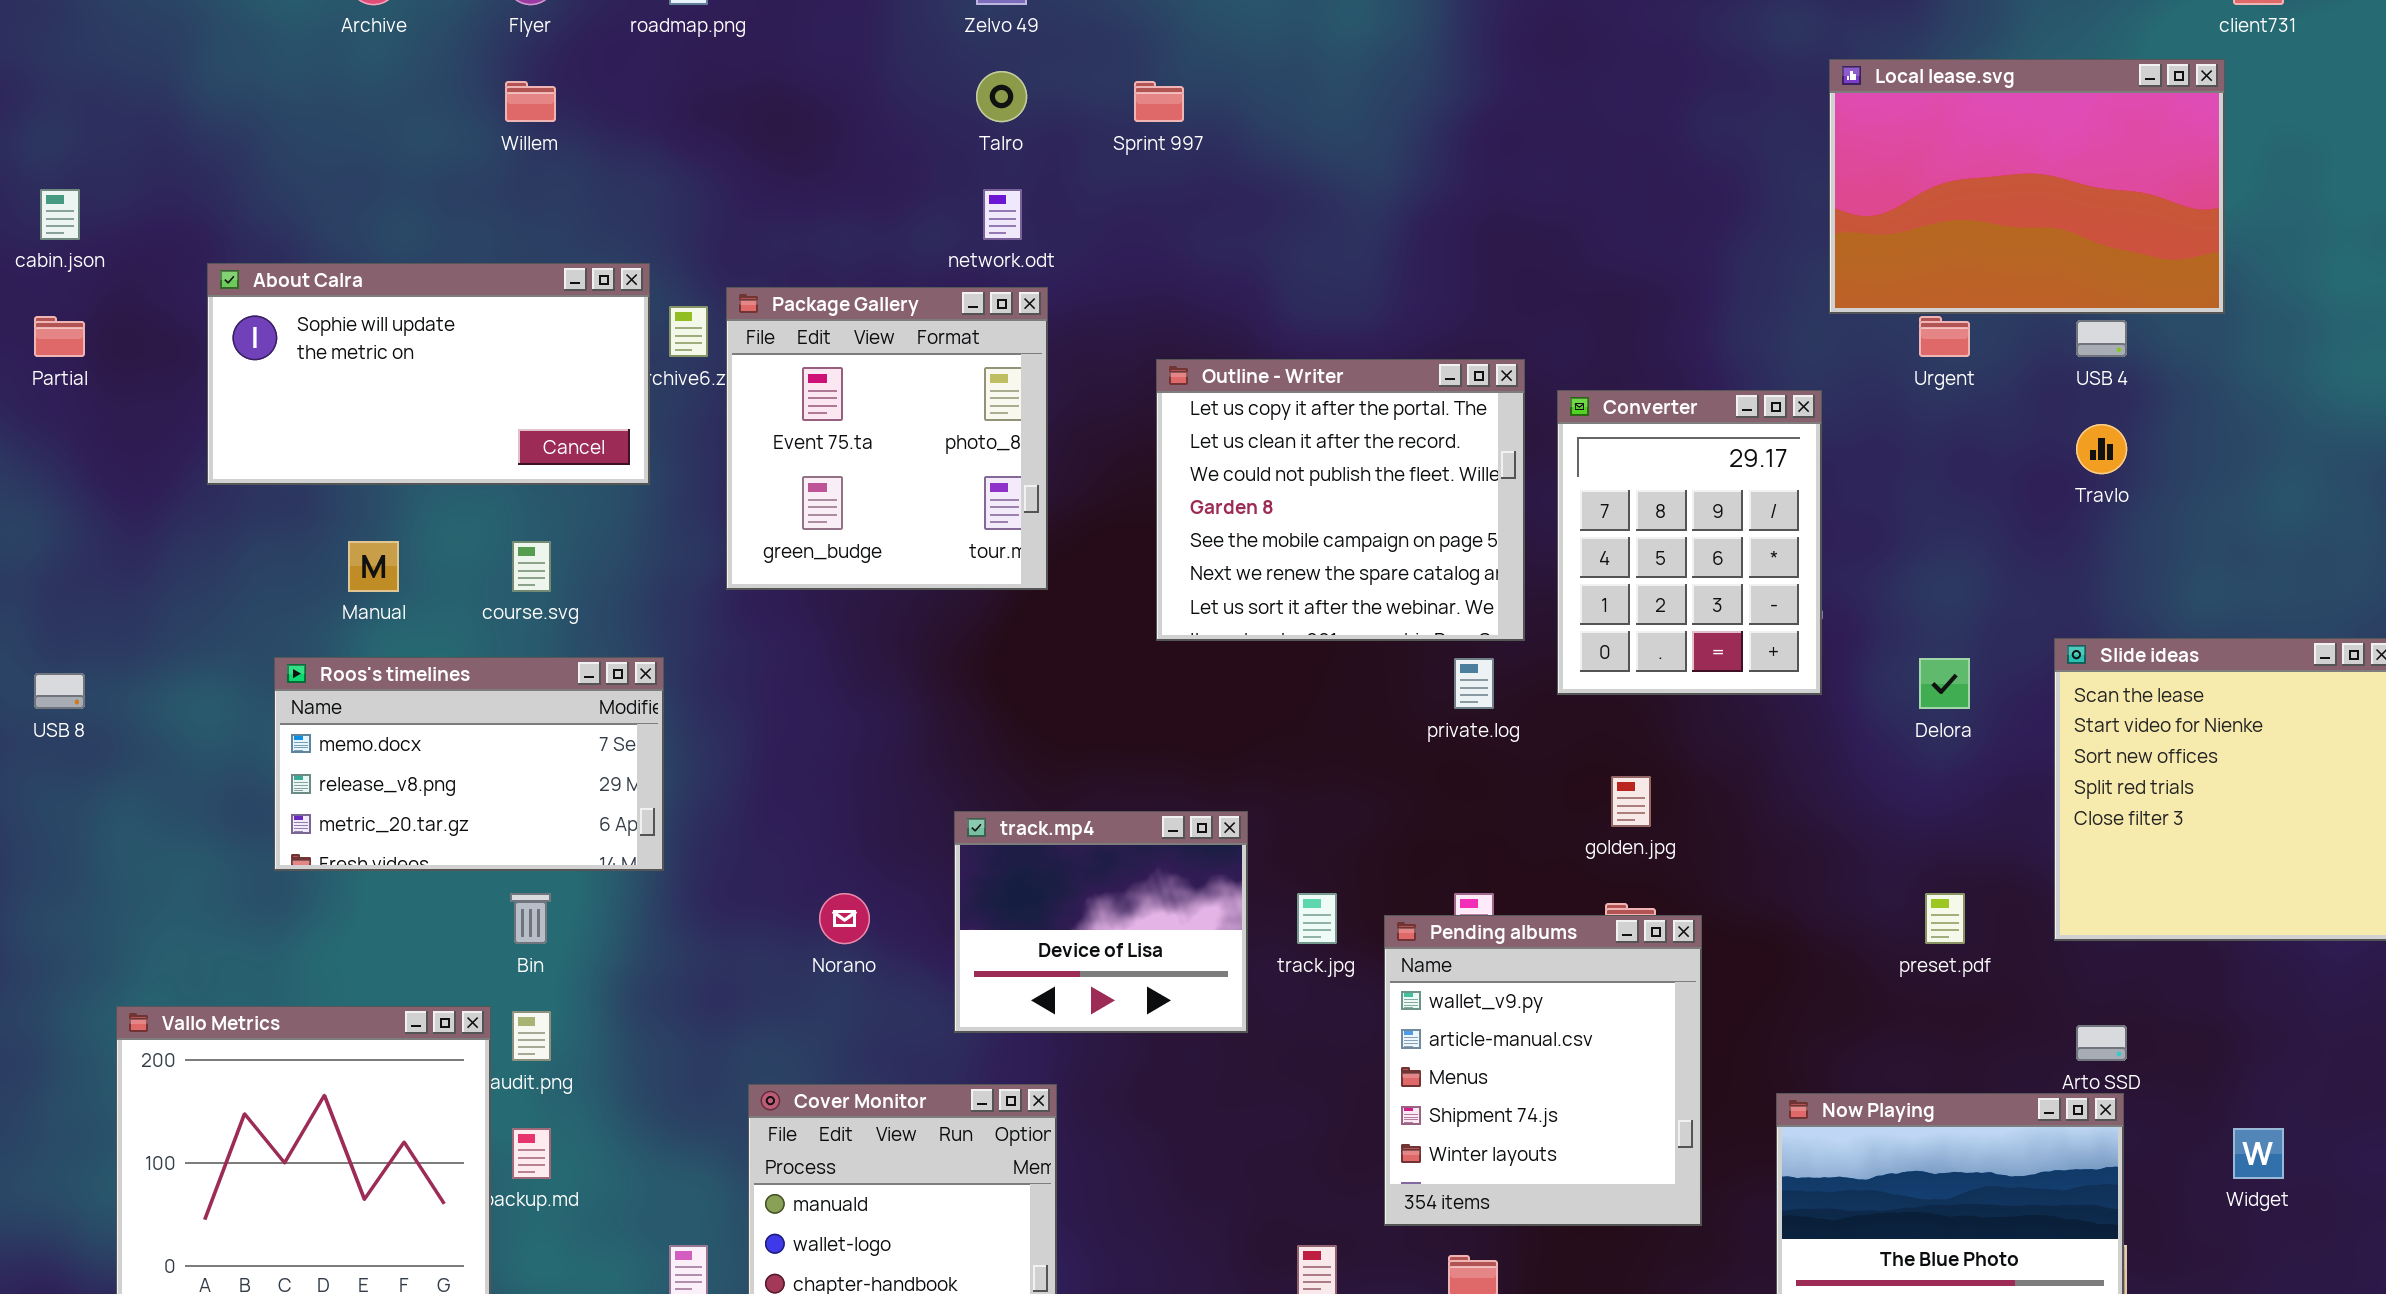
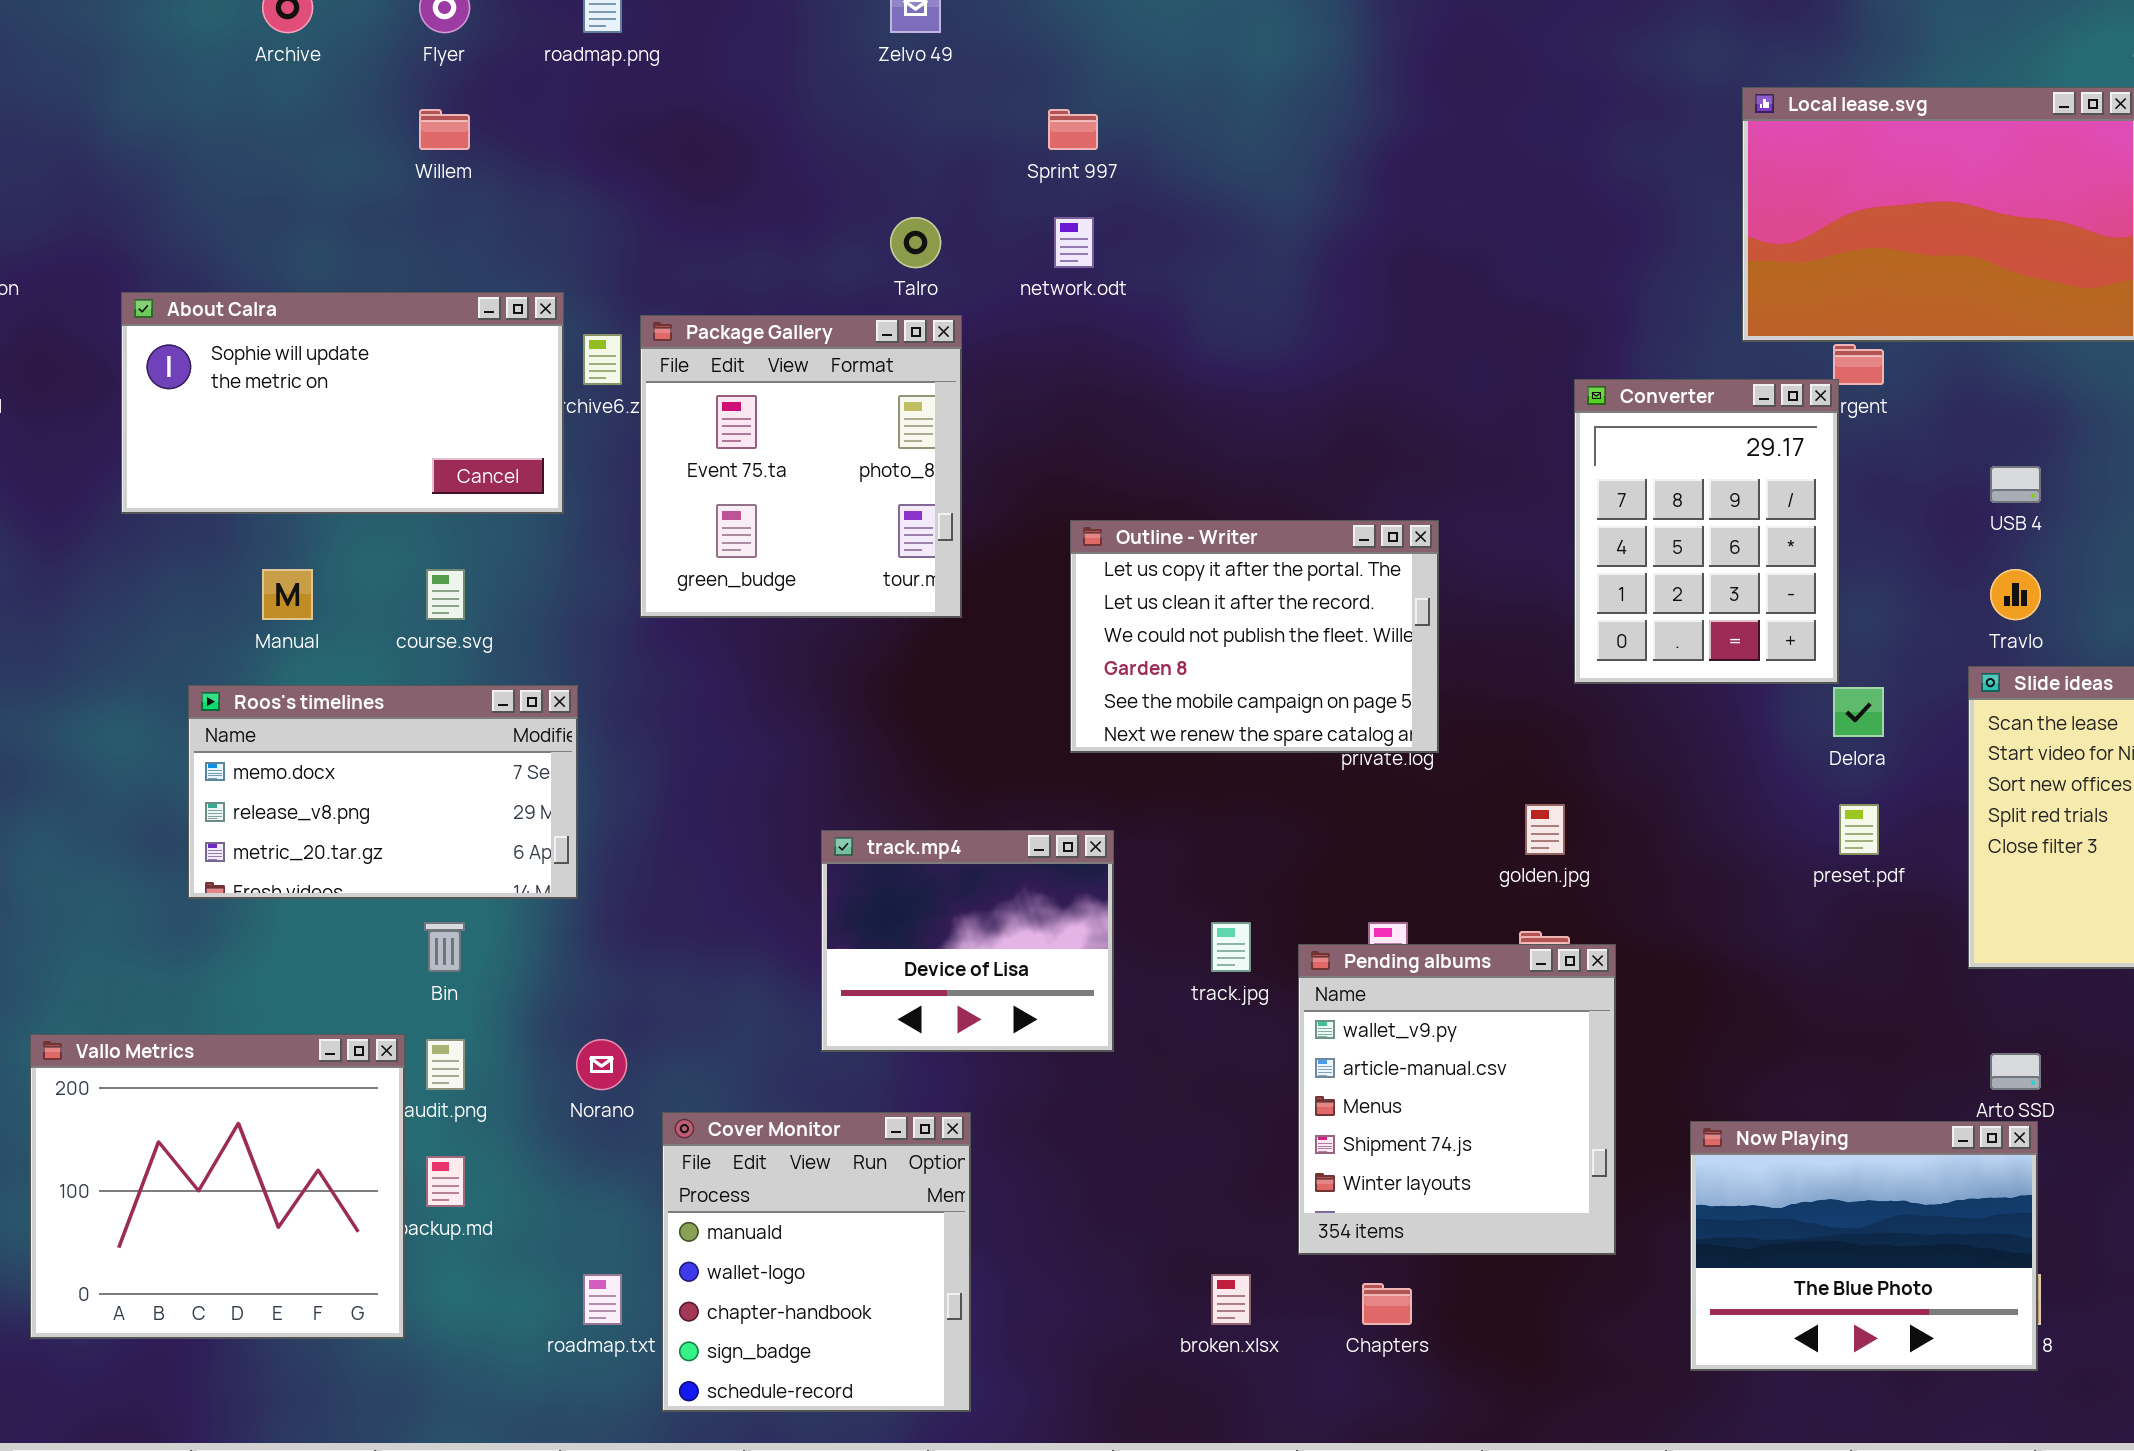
Talro: [976,71,1027,122] -> [890,217,941,268], moved
network.odt: [983,189,1022,240] -> [1054,217,1094,268], moved
USB 4: [2076,320,2127,357] -> [1990,466,2041,503], moved
Outline - Writer: [1156,359,1525,641] -> [1070,520,1439,753], moved, resized
Converter: [1557,390,1822,695] -> [1574,379,1839,684], moved
Travlo: [2076,424,2127,474] -> [1990,569,2041,620], moved
track.mp4: [954,811,1248,1033] -> [821,830,1114,1052], moved
Norano: [819,893,870,944] -> [576,1039,627,1090], moved
preset.pdf: [1925,893,1965,944] -> [1839,804,1879,855], moved

